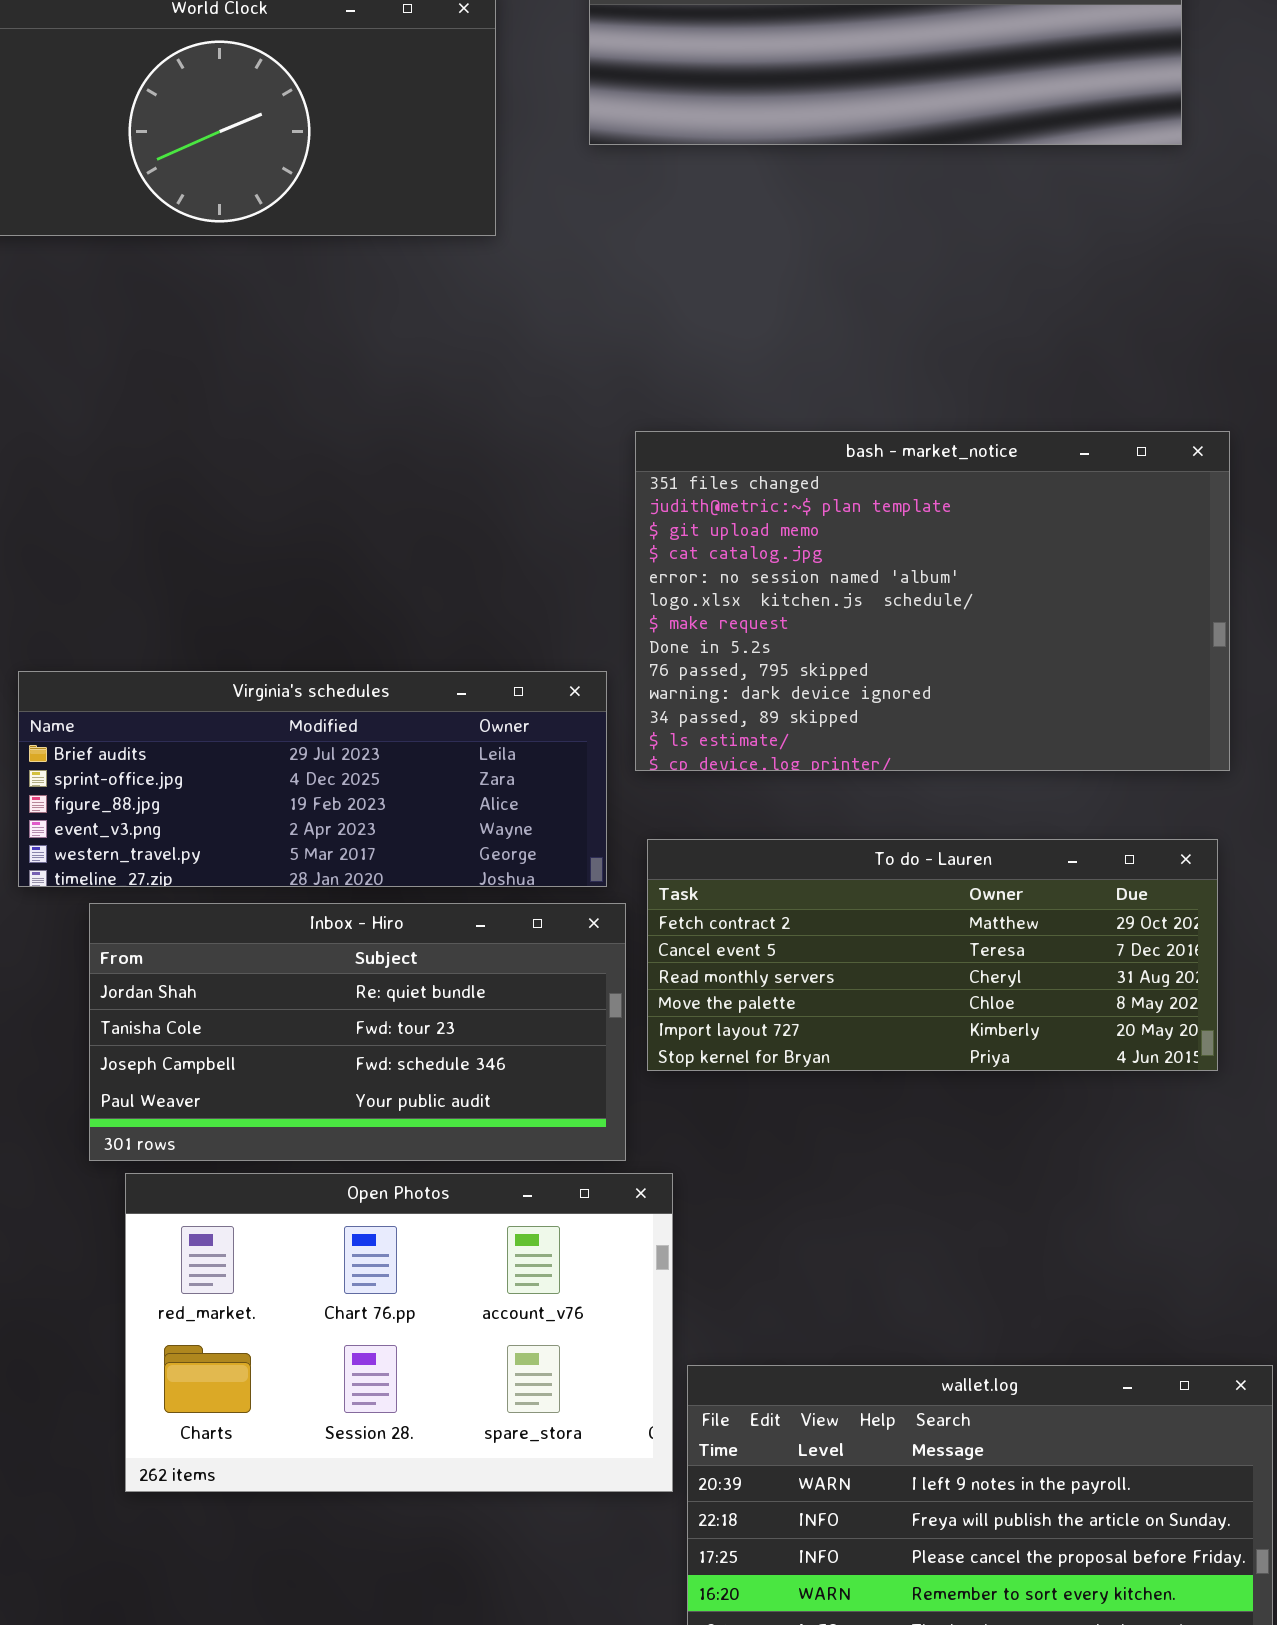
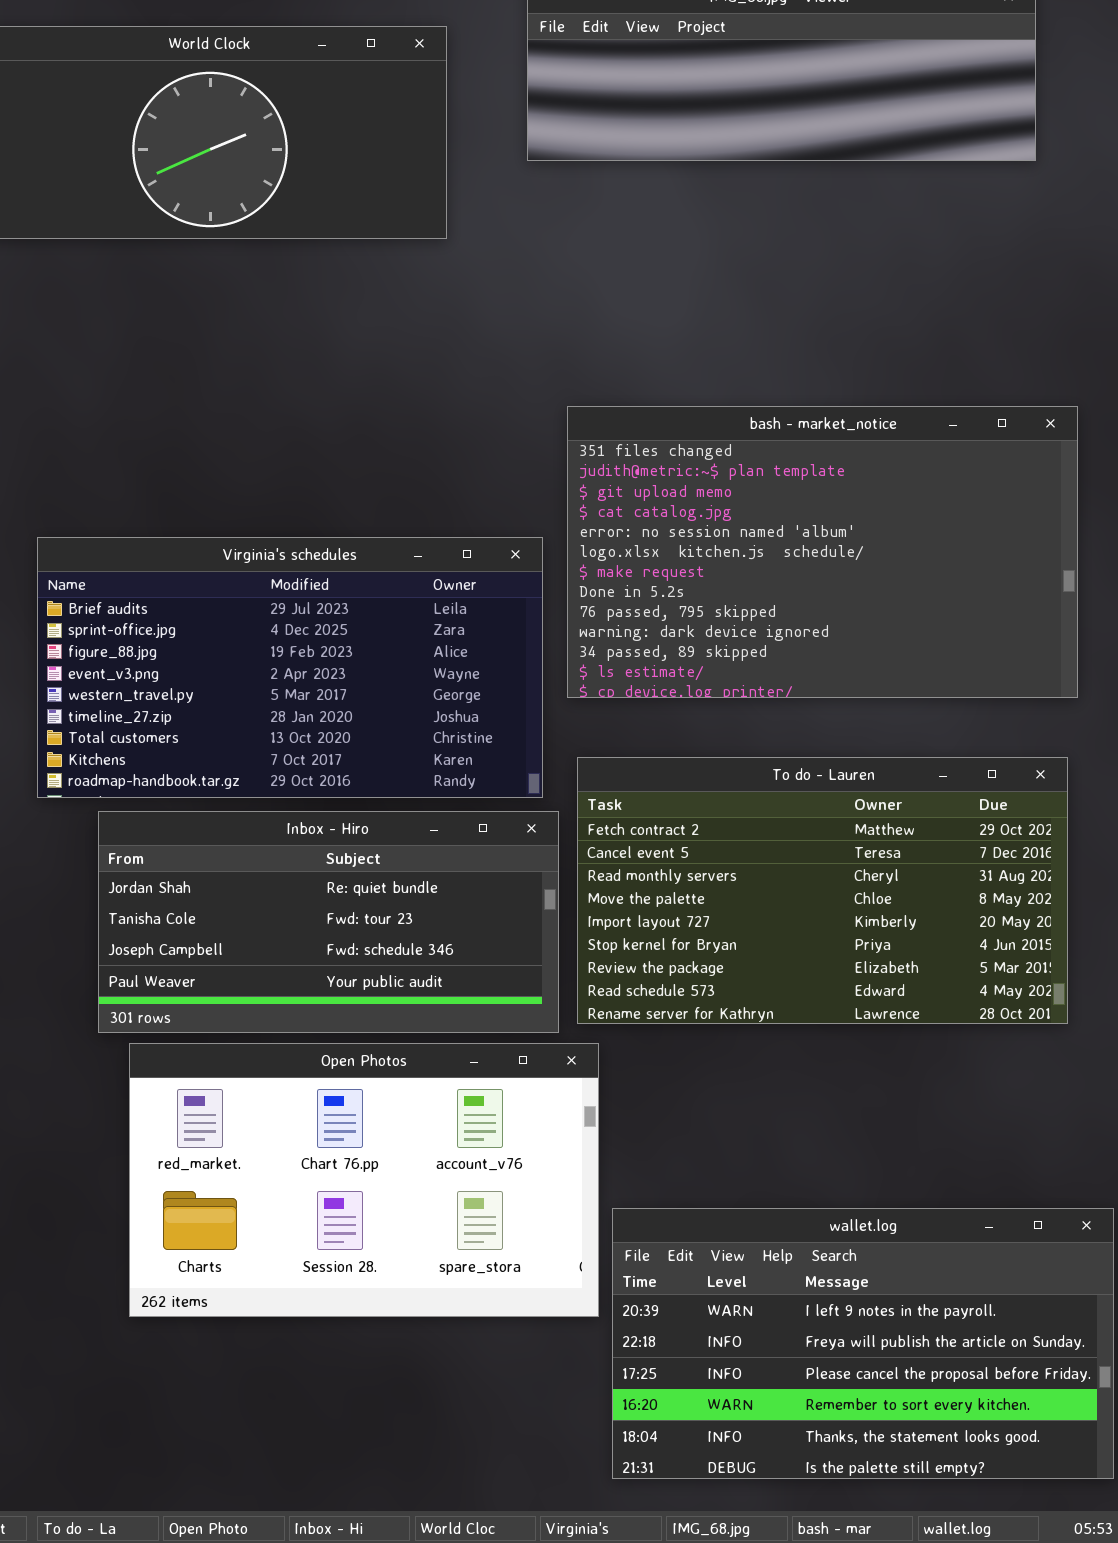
Virginia's schedules: [18,671,607,887] -> [37,537,543,798], resized
To do - Lauren: [647,839,1218,1071] -> [577,757,1068,1024], resized

